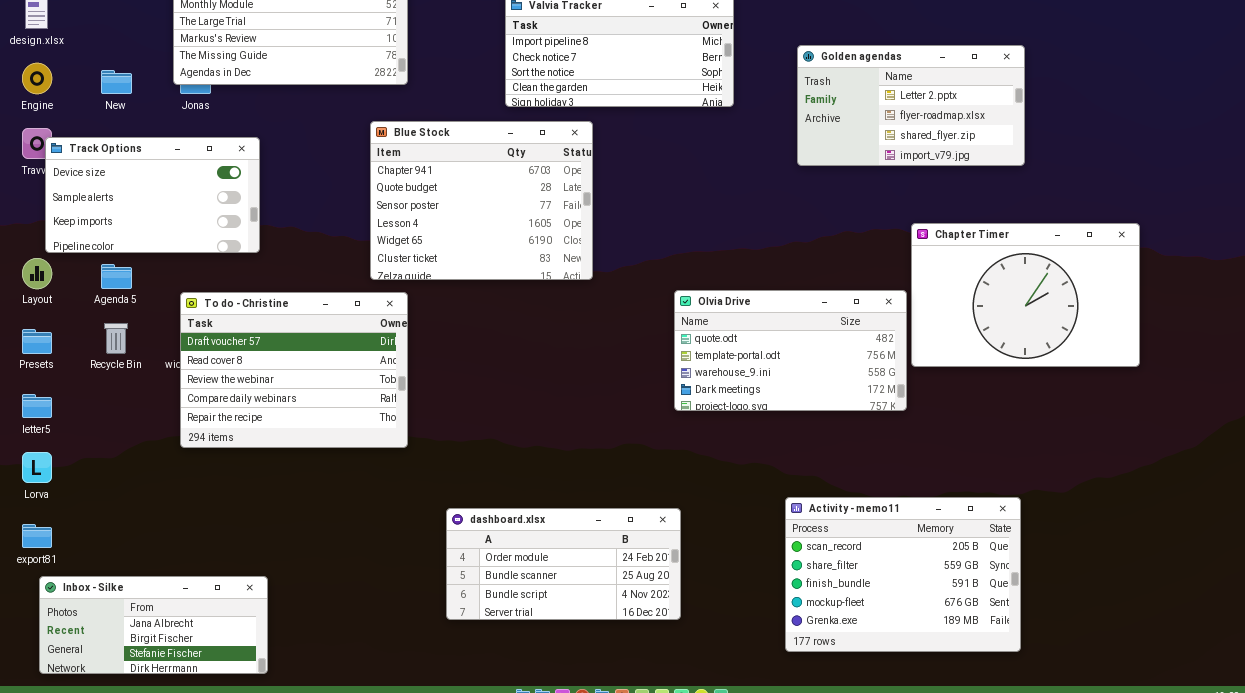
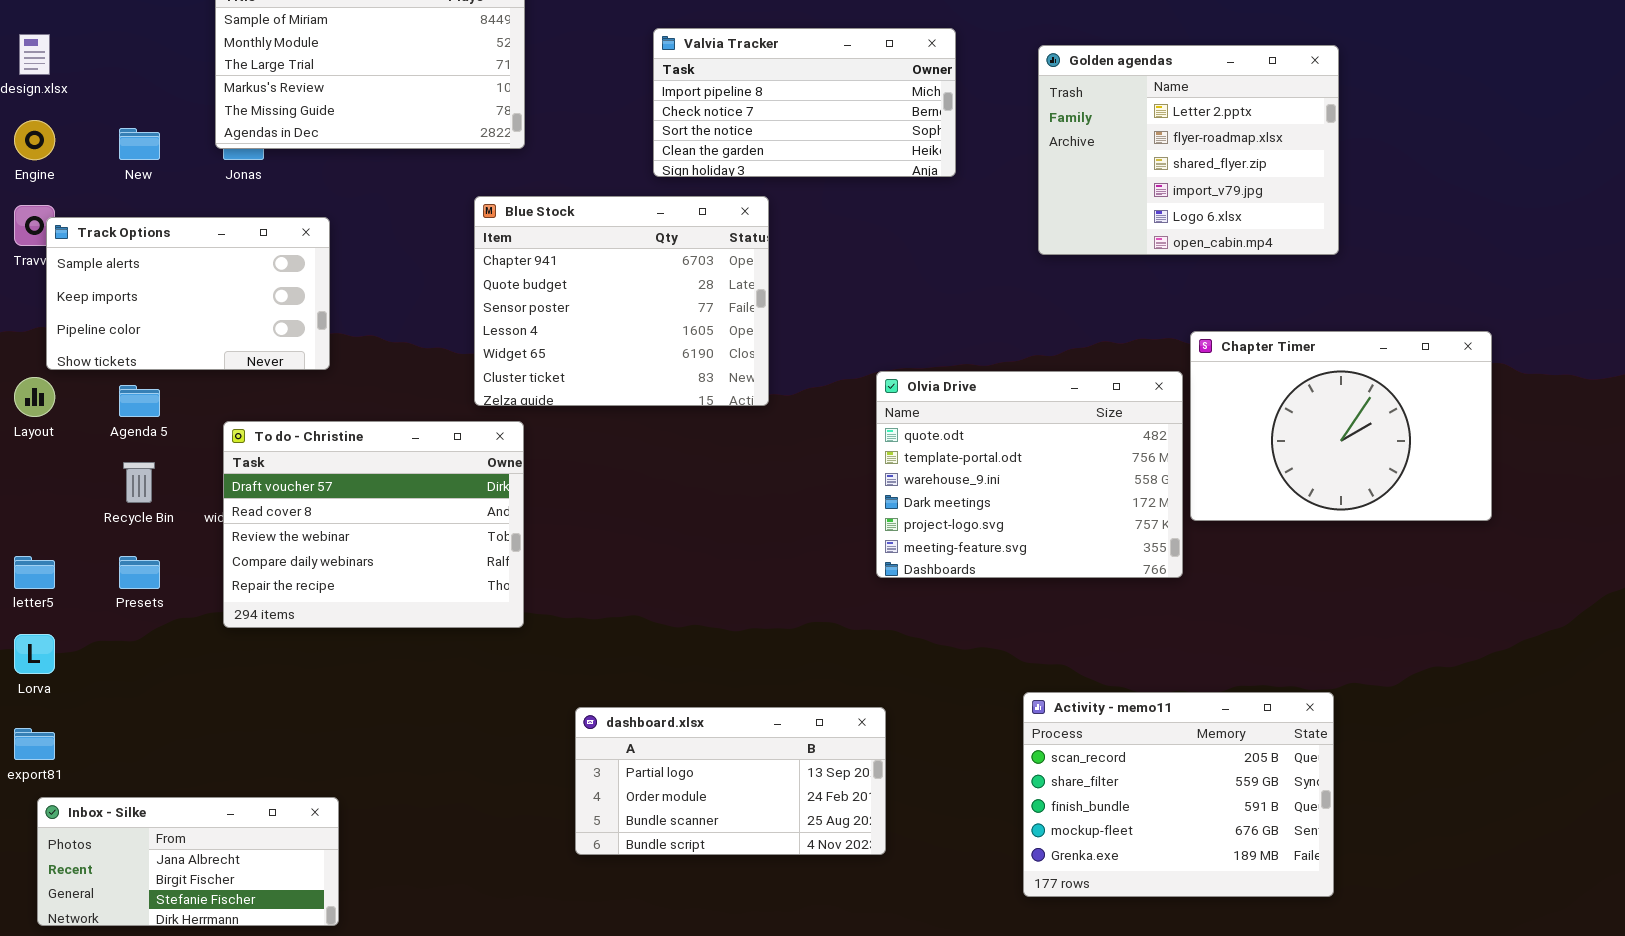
Golden agendas: [797,45,1025,166] -> [1038,45,1339,255], resized
Track Options: [45,137,260,253] -> [46,217,330,370], scrolled down 1 row
Olvia Drive: [674,290,907,411] -> [876,371,1183,578], resized
Presets: [22,329,52,354] -> [119,556,160,589], moved
dashboard.xlsx: [446,508,681,620] -> [575,707,886,855], scrolled up 1 row

